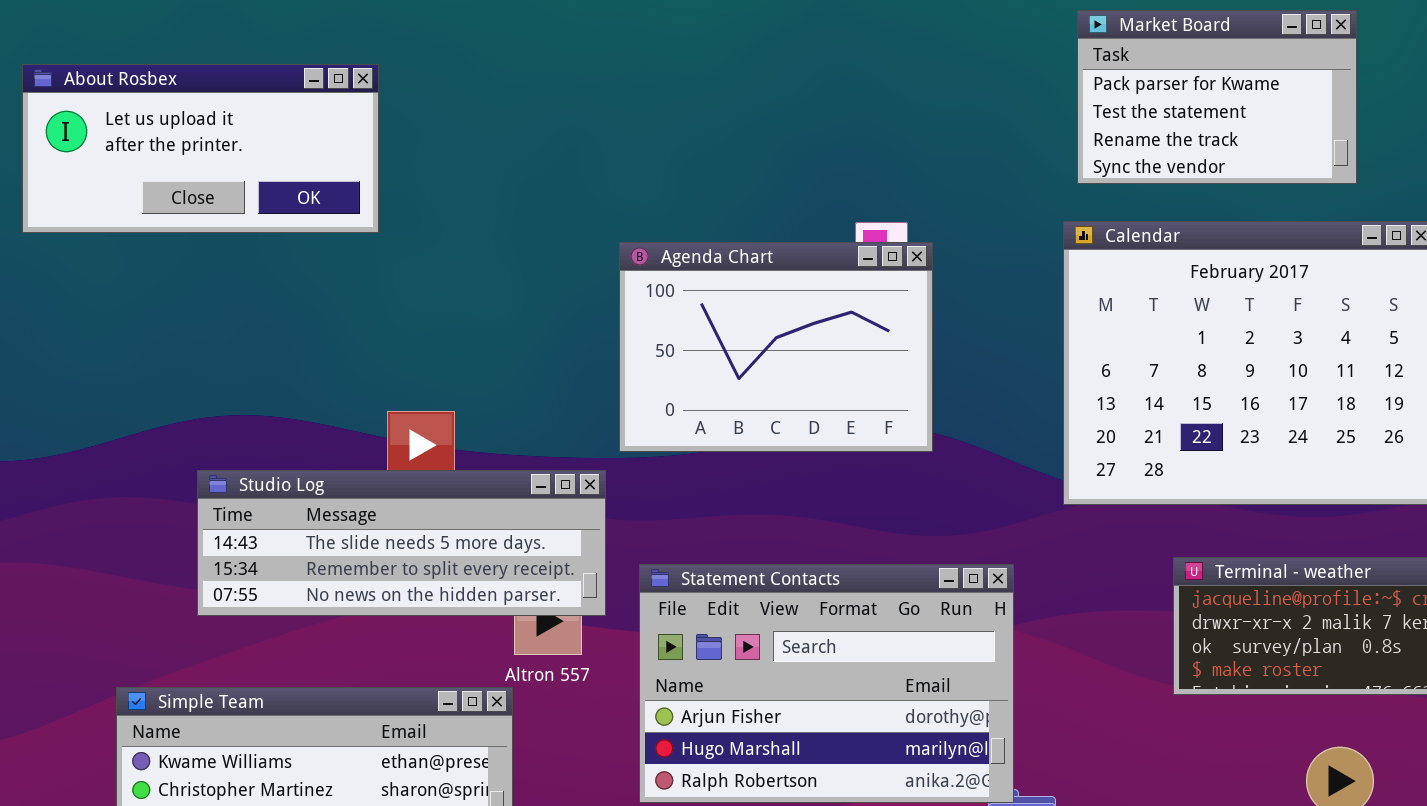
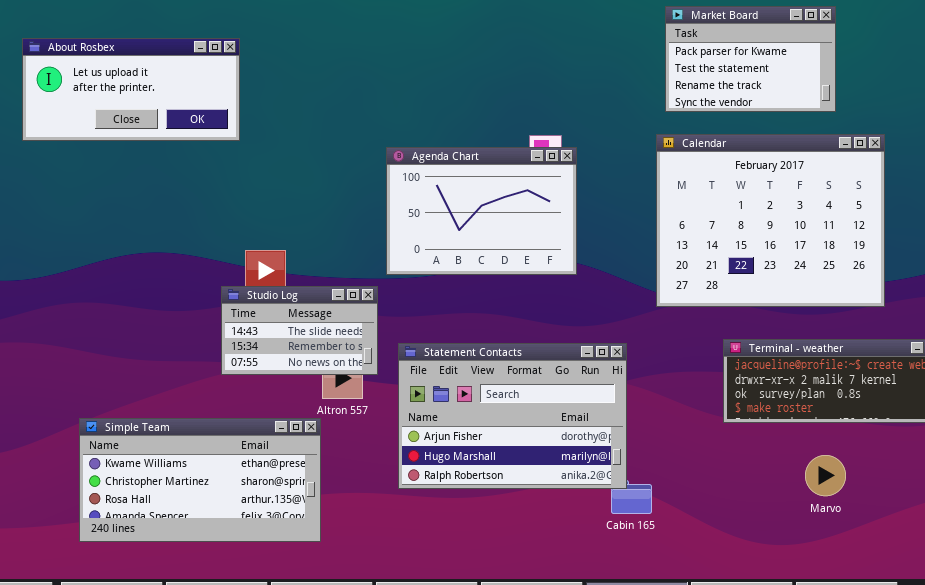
Studio Log: [197,470,606,616] -> [221,286,378,375], resized

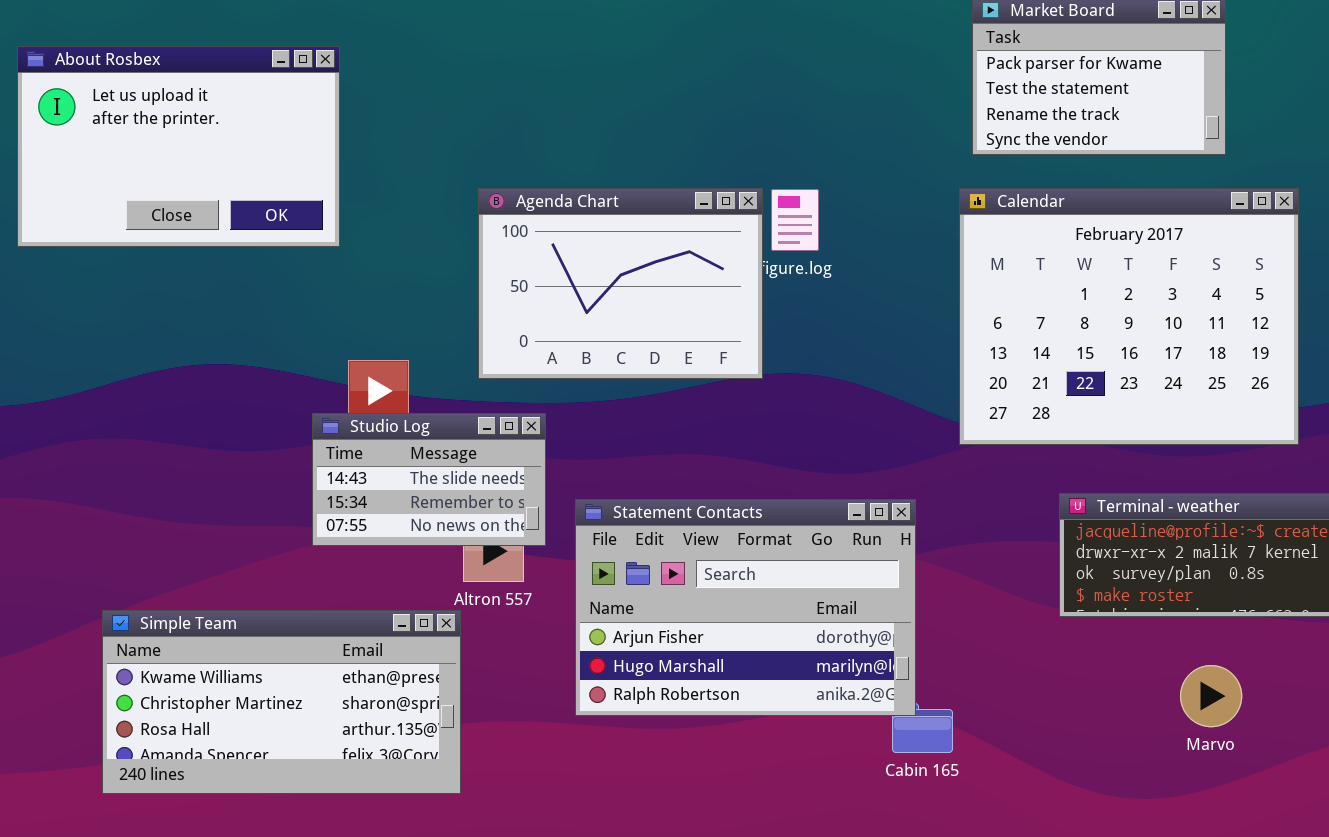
About Rosbex: [22,38,240,141] -> [17,46,340,247], resized
Agenda Chart: [386,147,577,275] -> [478,188,763,379], moved

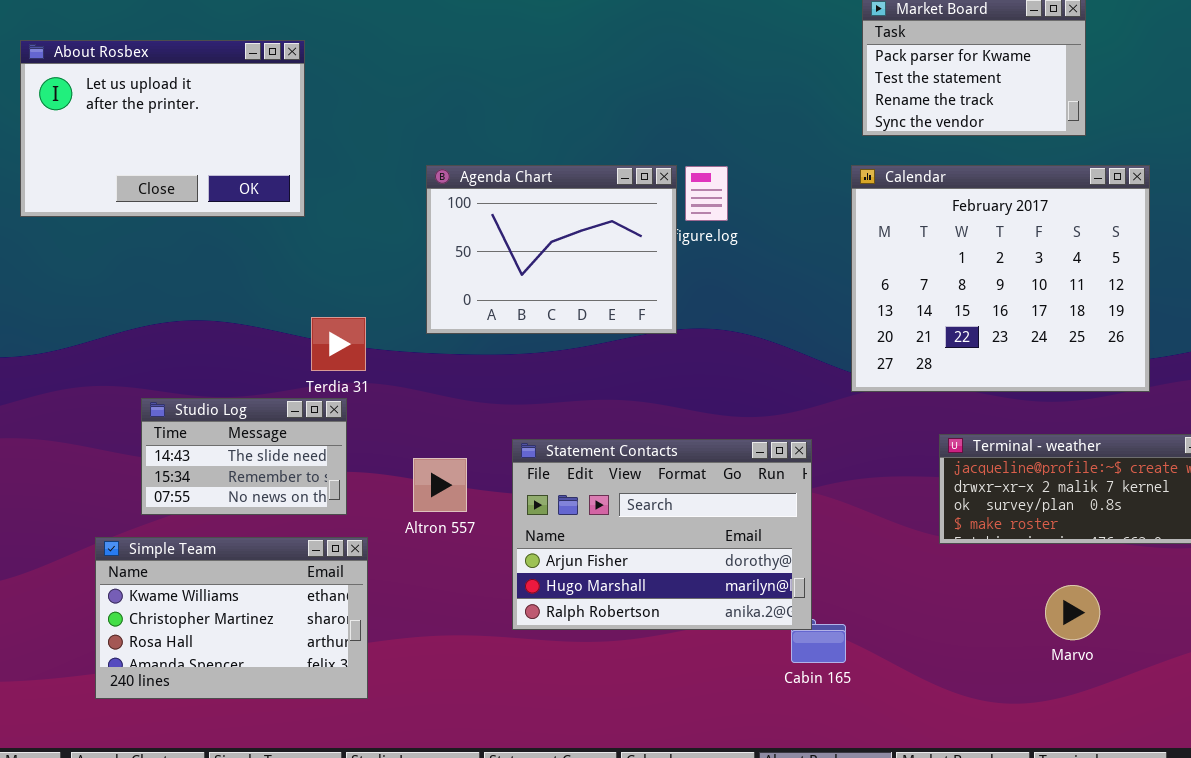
Studio Log: [312,413,546,546] -> [141,398,347,515], moved
Simple Team: [102,610,461,794] -> [95,537,368,699], resized

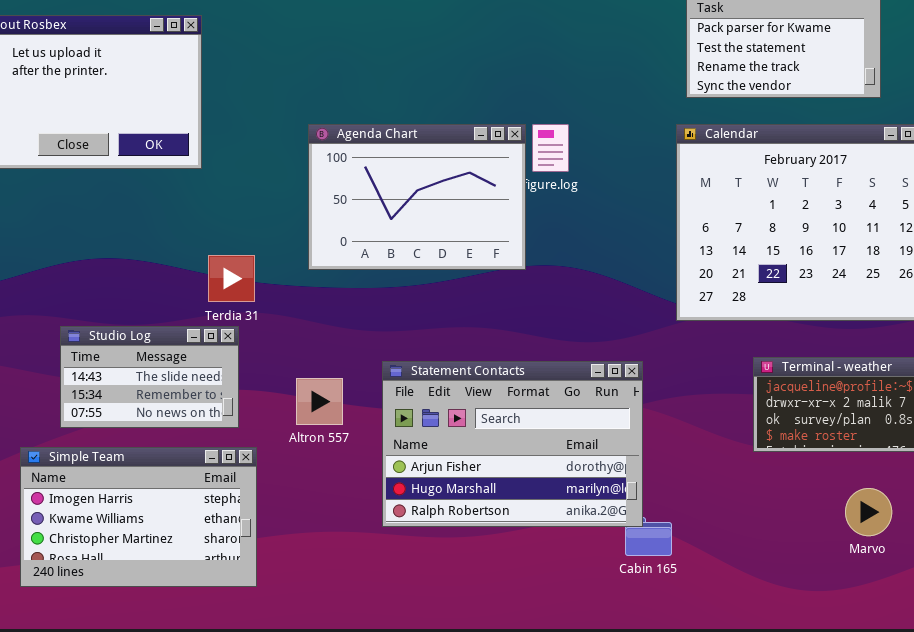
Simple Team: [95,537,368,699] -> [20,447,257,587], scrolled up 1 row

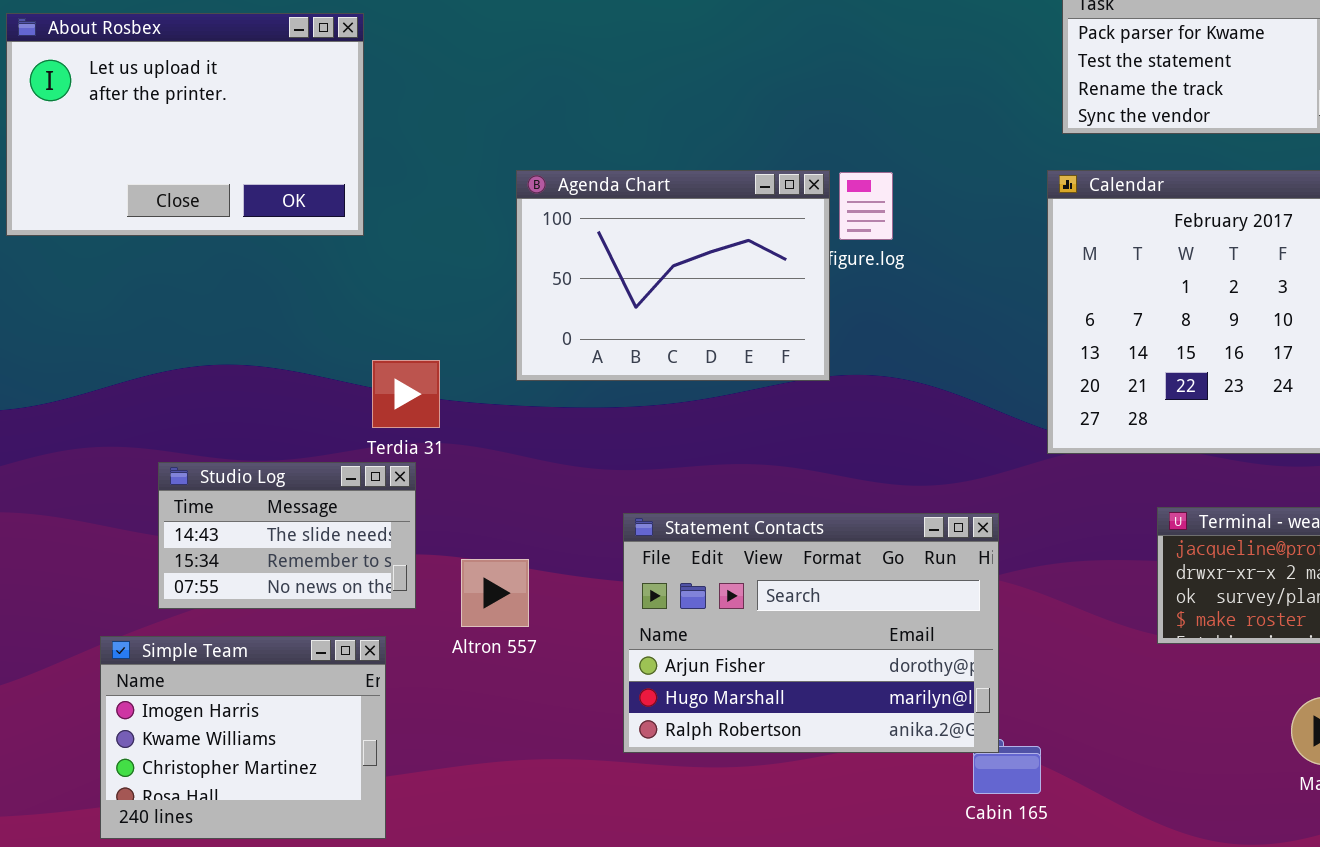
Altron 557: [296,378,343,425] -> [461,559,529,627], moved
Simple Team: [20,447,257,587] -> [100,636,386,839], resized

